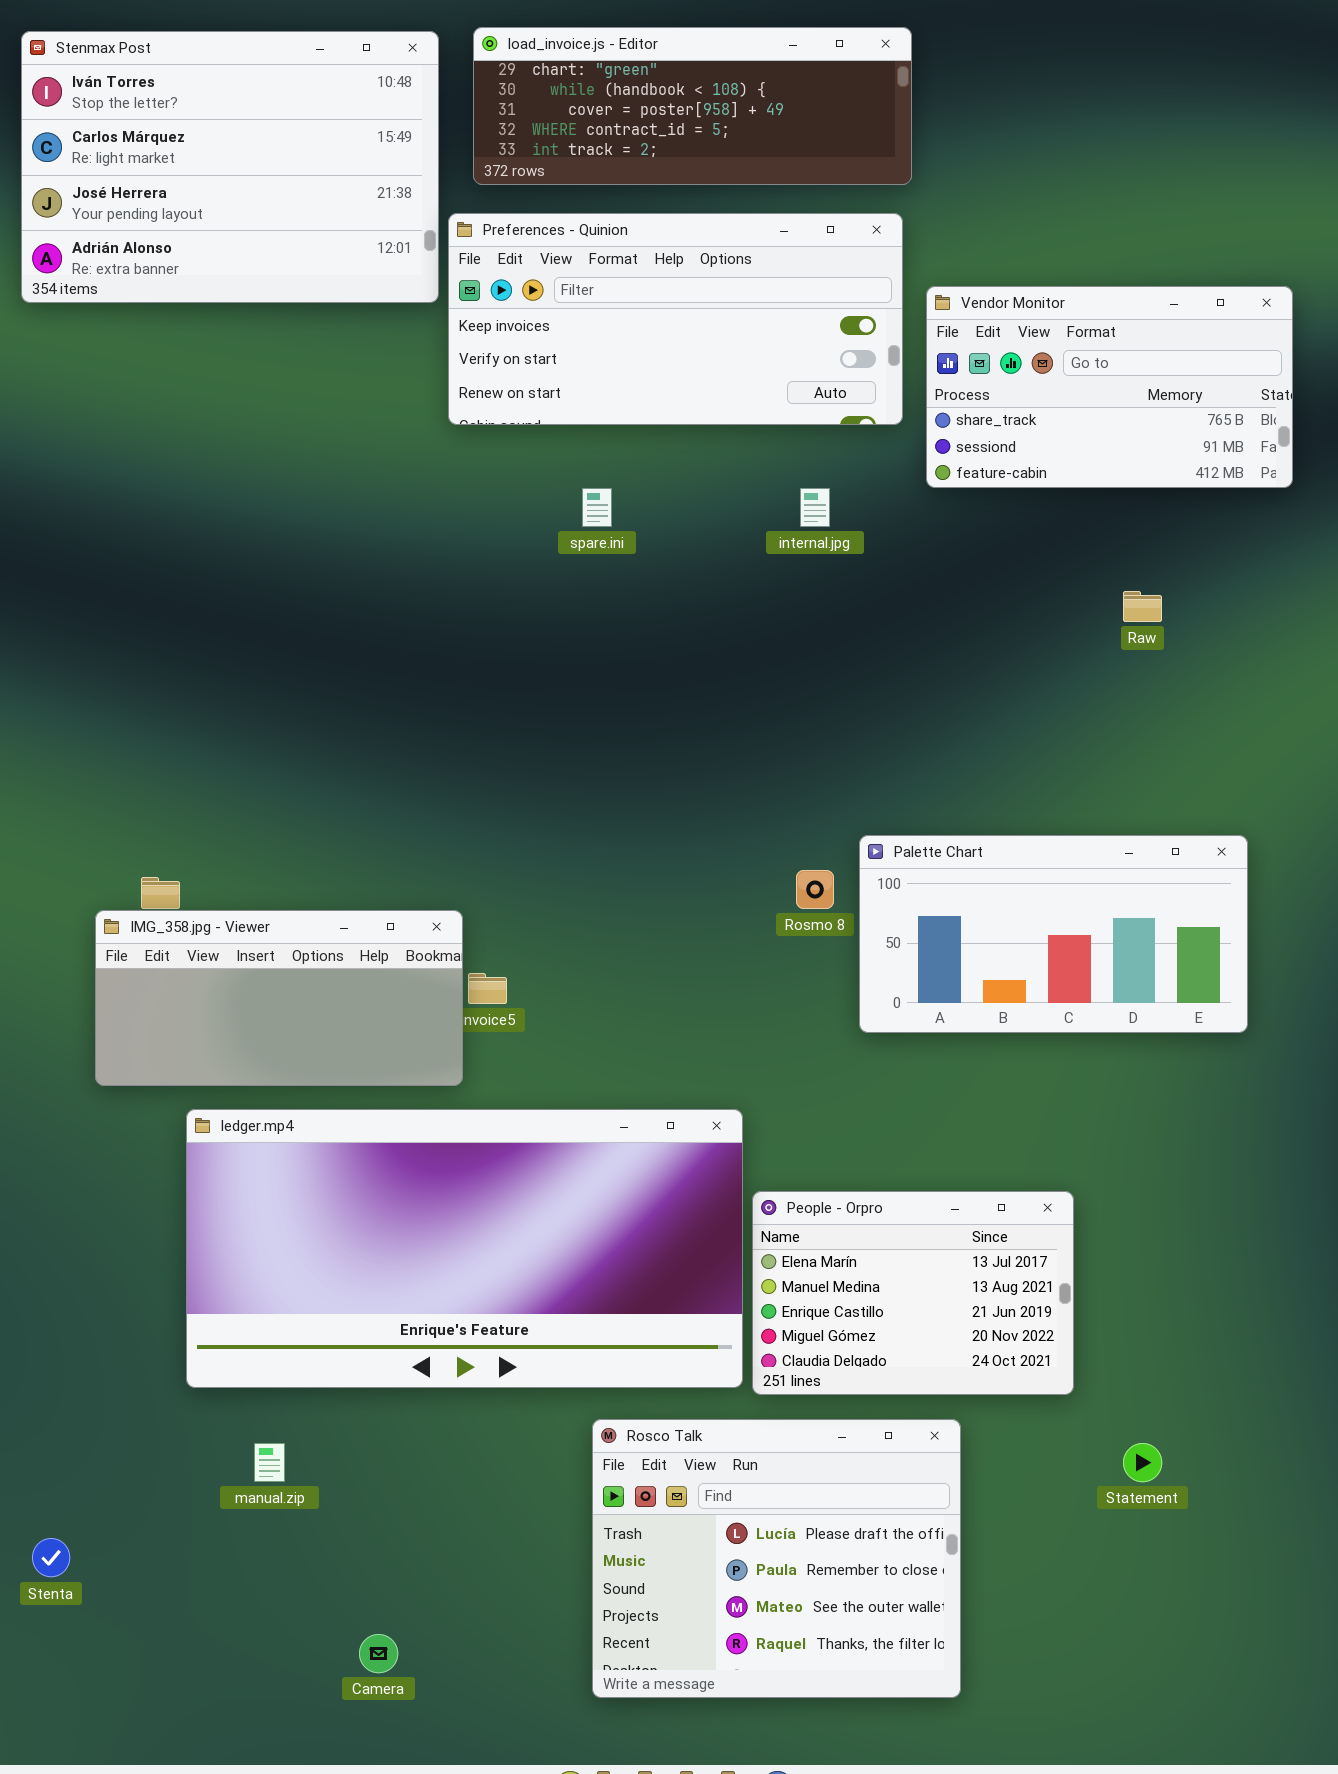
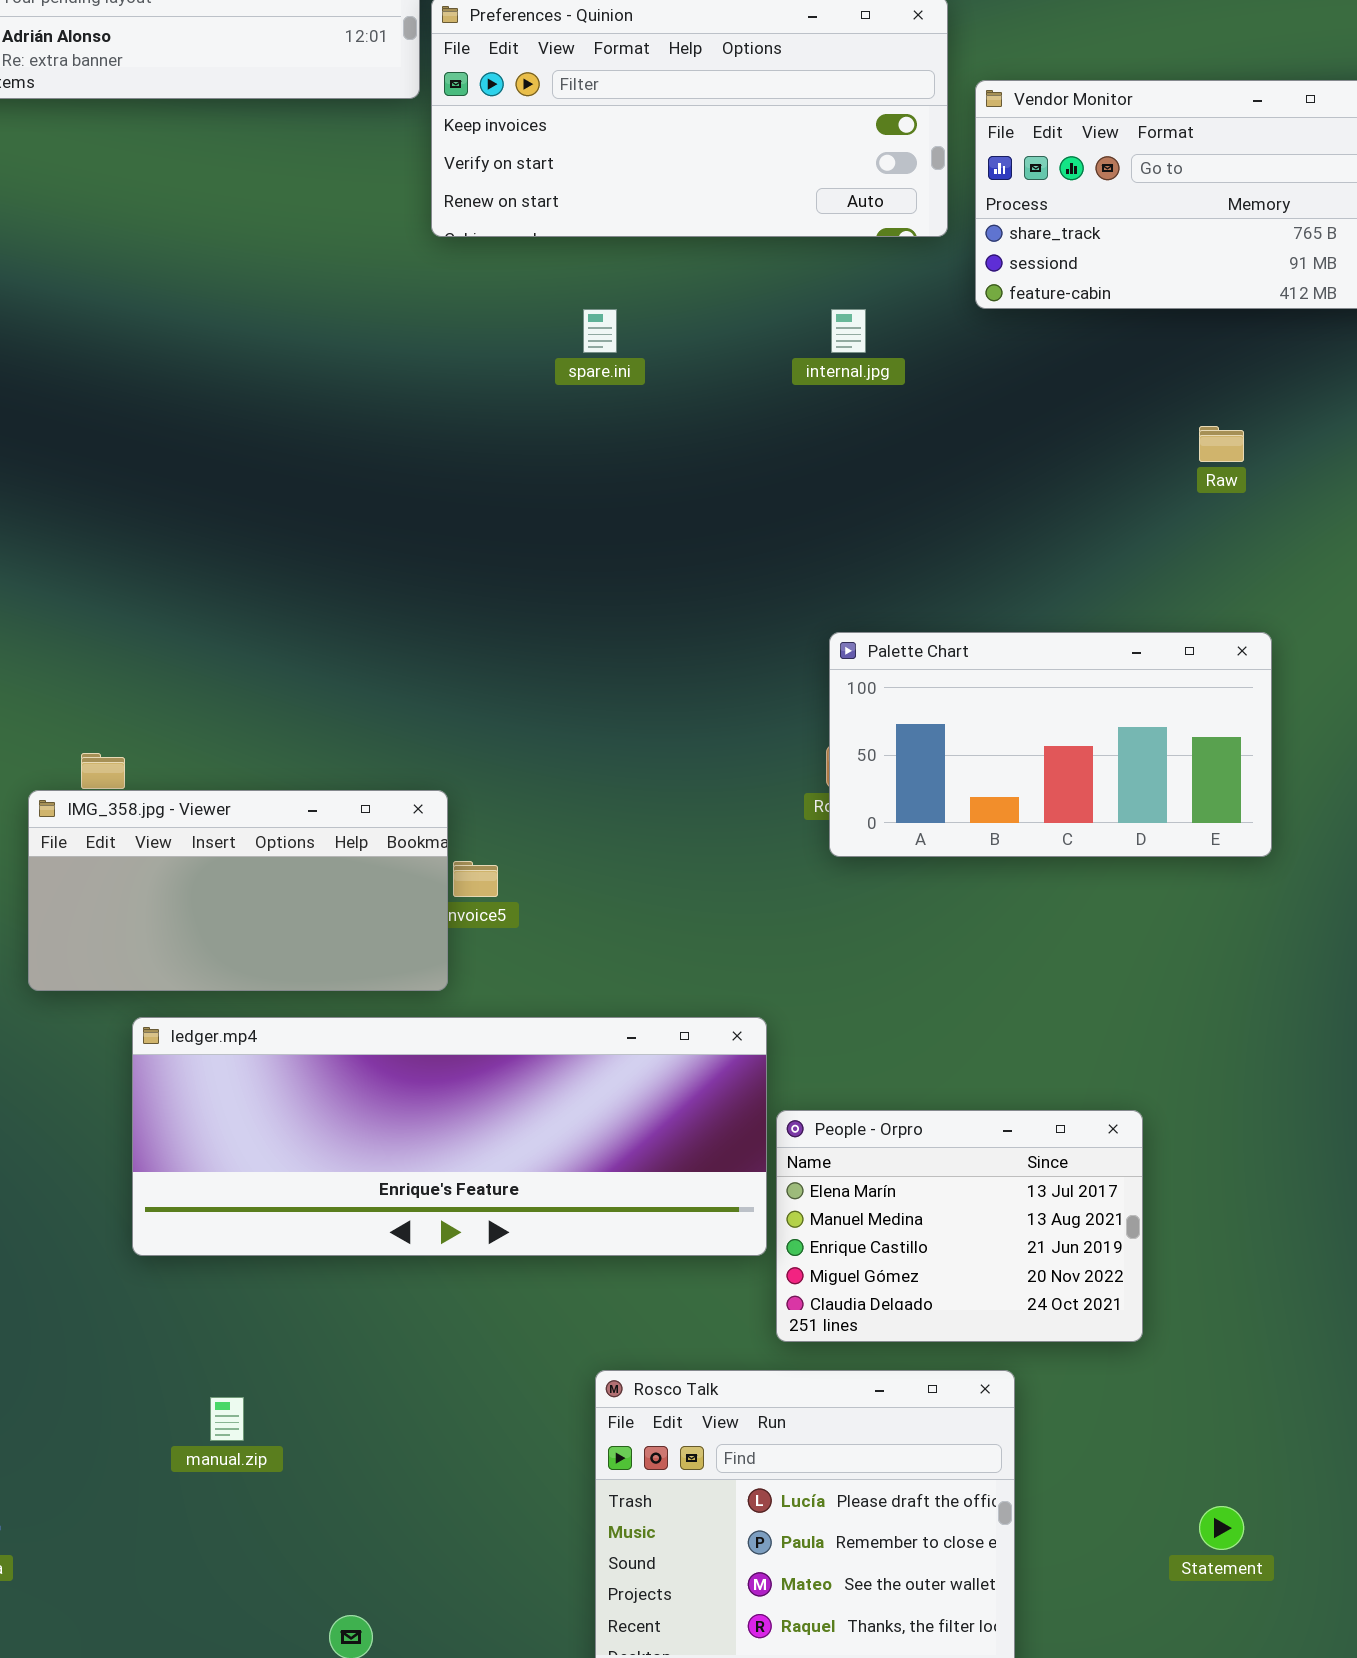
Palette Chart: [859,835,1248,1033] -> [829,632,1272,857], moved
ledger.mp4: [186,1109,743,1388] -> [132,1017,767,1256], resized
Statement: [1123,1443,1162,1482] -> [1199,1506,1244,1550], moved

